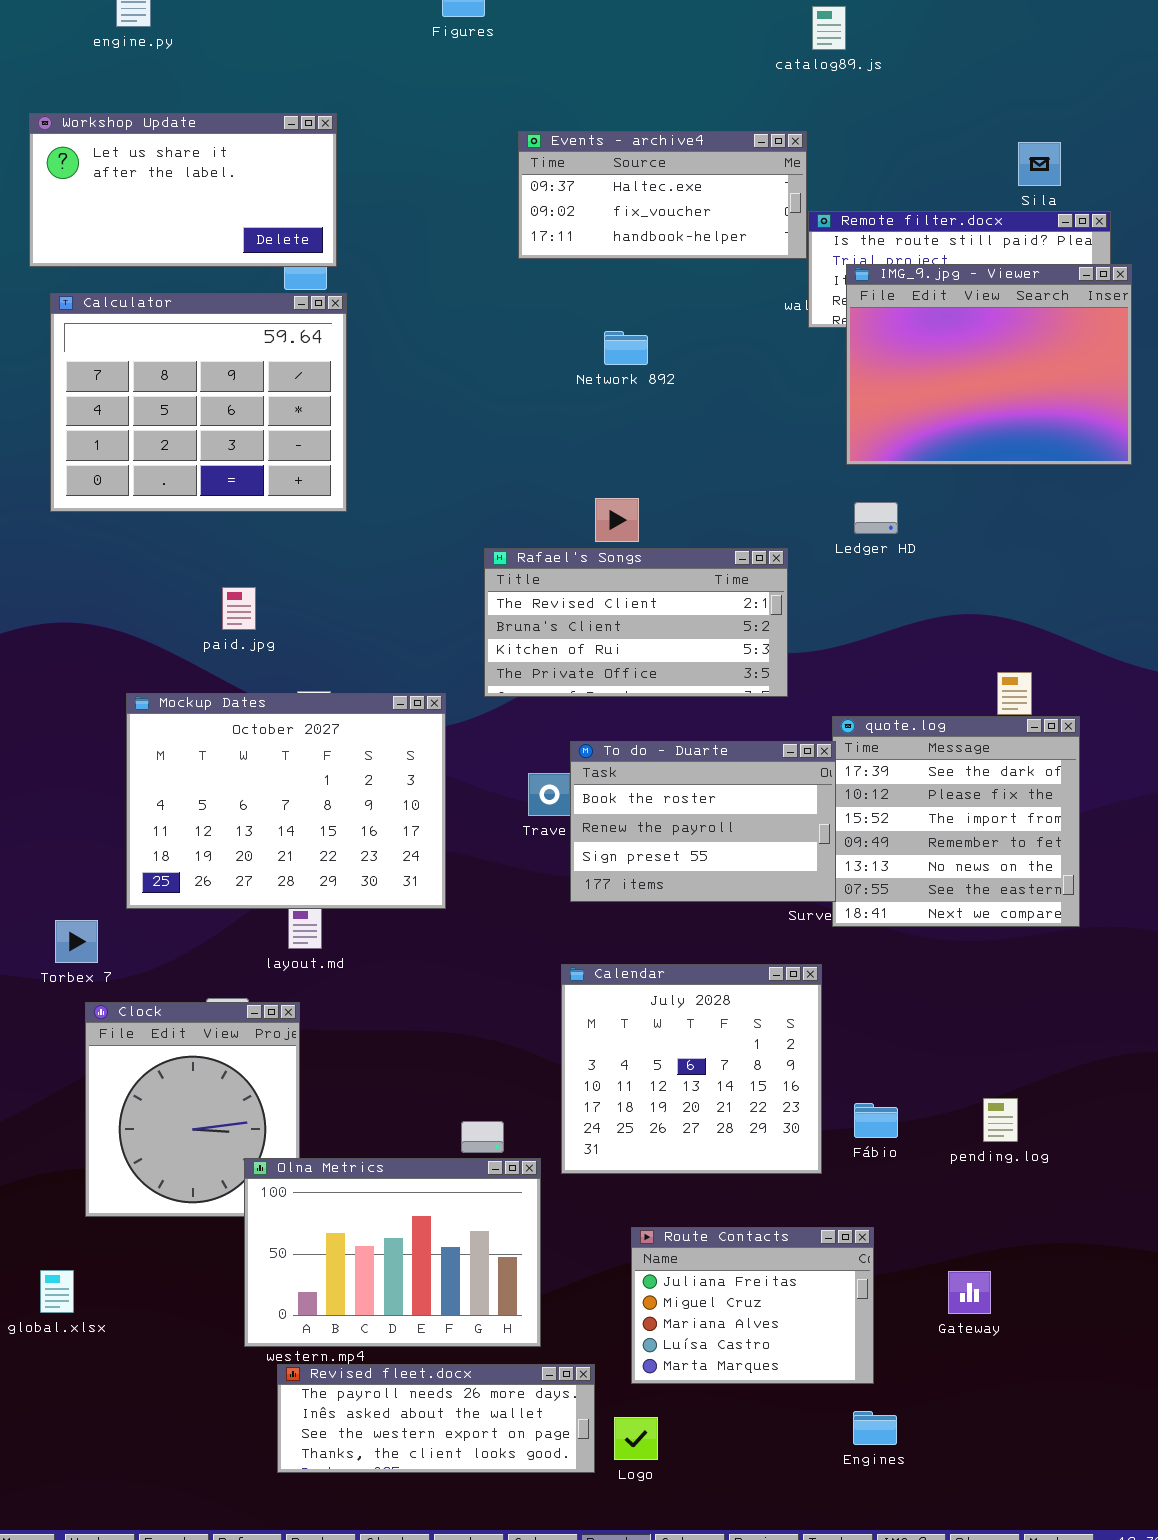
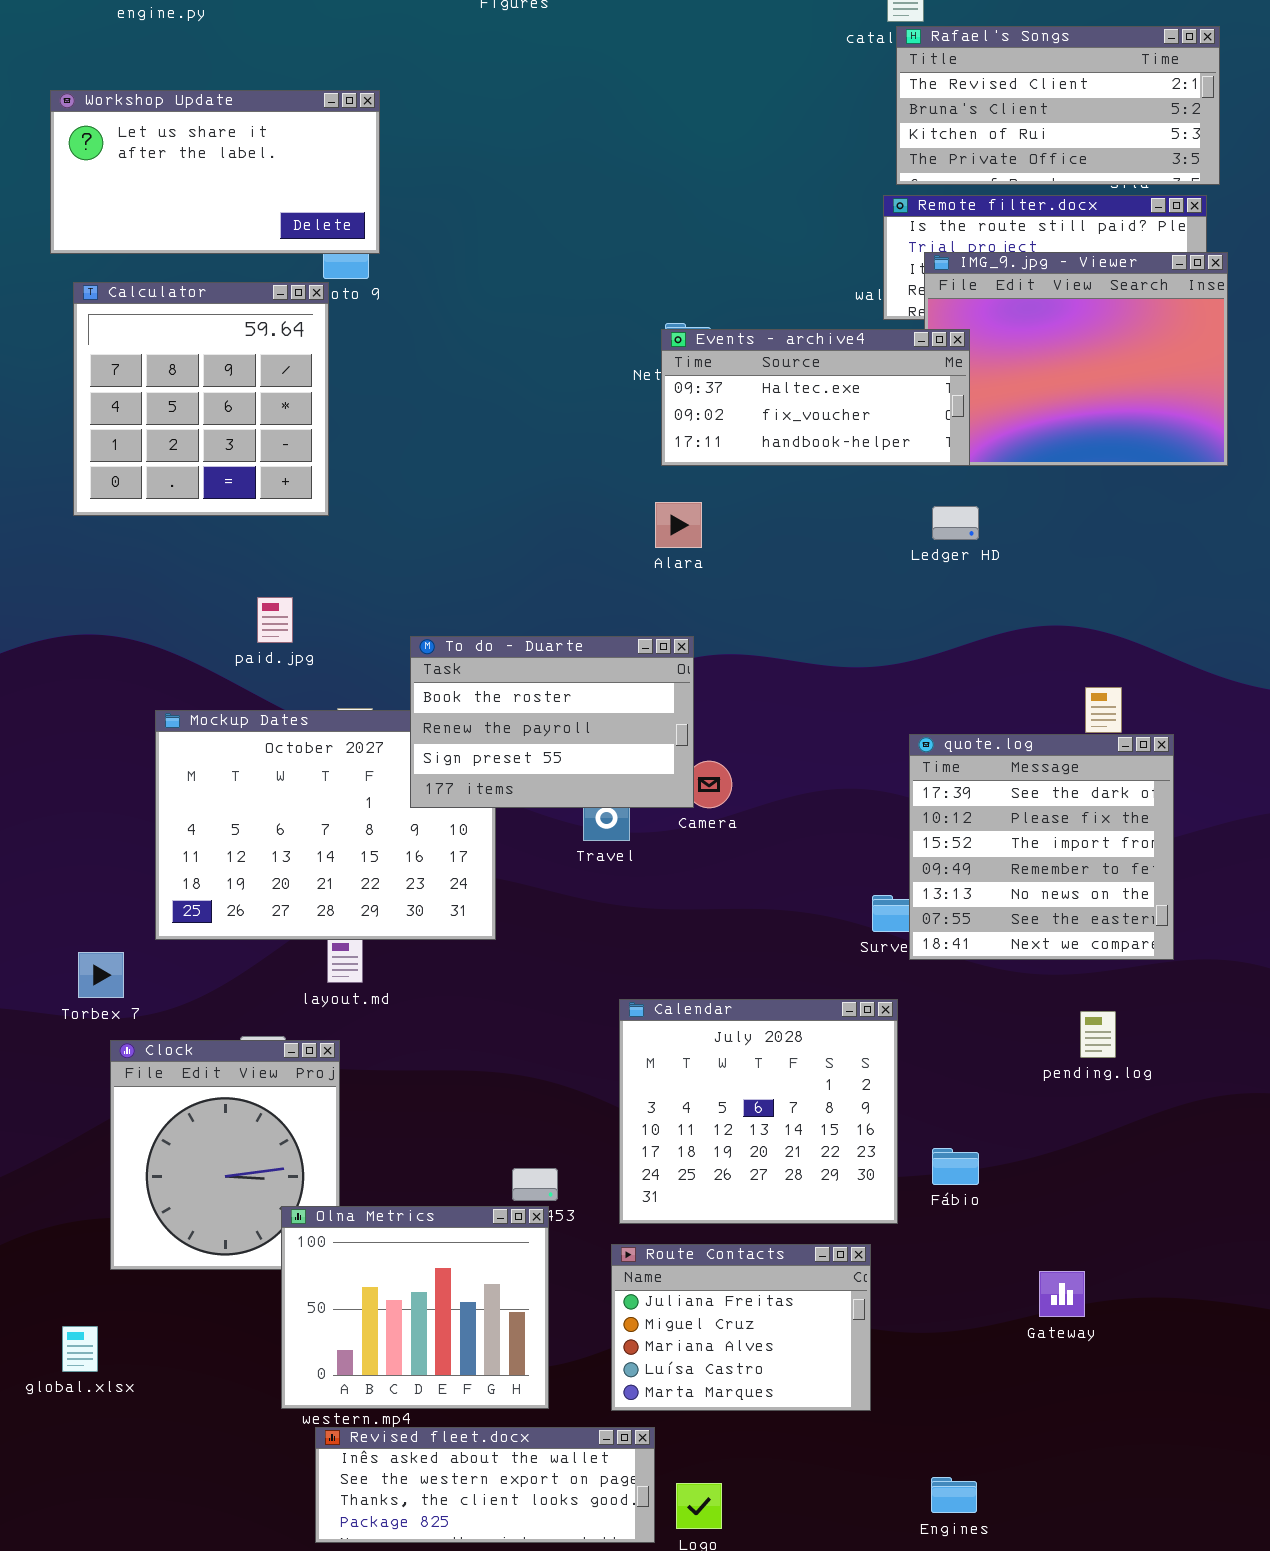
Events - archive4: [518,131,807,259] -> [661,329,970,466], moved
Calculator: [50,293,347,512] -> [73,282,329,516], resized
Rafael's Songs: [484,548,788,697] -> [896,26,1220,185], moved
To do - Duarte: [570,741,836,902] -> [410,636,694,808], moved
pending.log: [983,1098,1018,1142] -> [1080,1011,1116,1058], moved
Olna Metrics: [244,1158,541,1347] -> [281,1206,549,1409], resized
Route Contacts: [631,1227,874,1384] -> [611,1244,871,1411], moved
Gateway: [948,1271,991,1314] -> [1039,1271,1085,1317], moved
Revised fleet.docx: [277,1364,595,1473] -> [315,1427,655,1543], scrolled down 1 row

